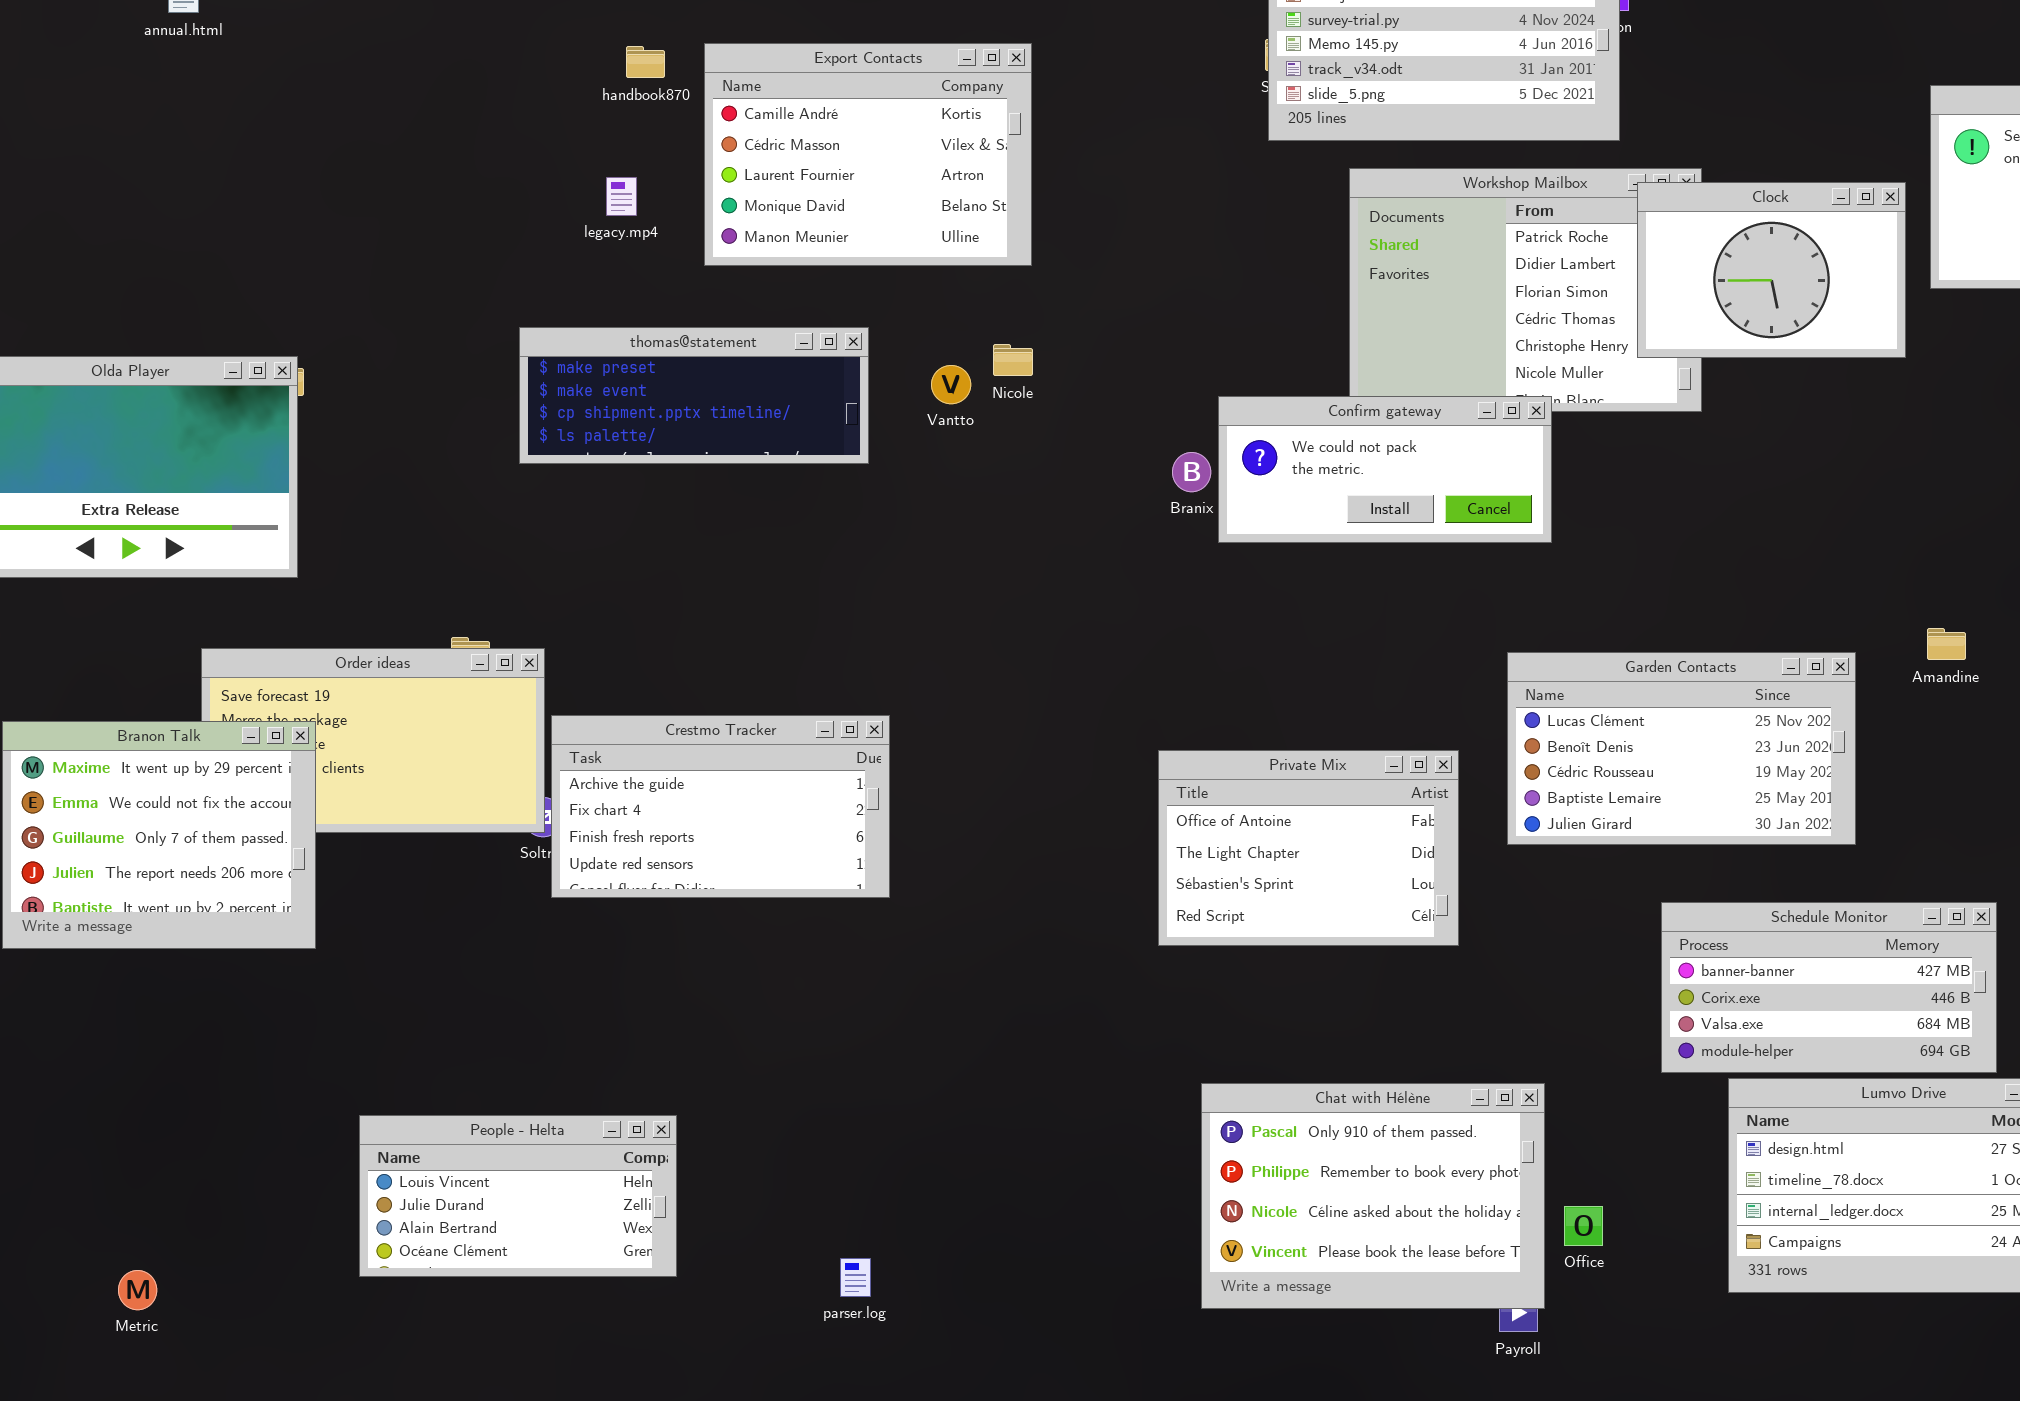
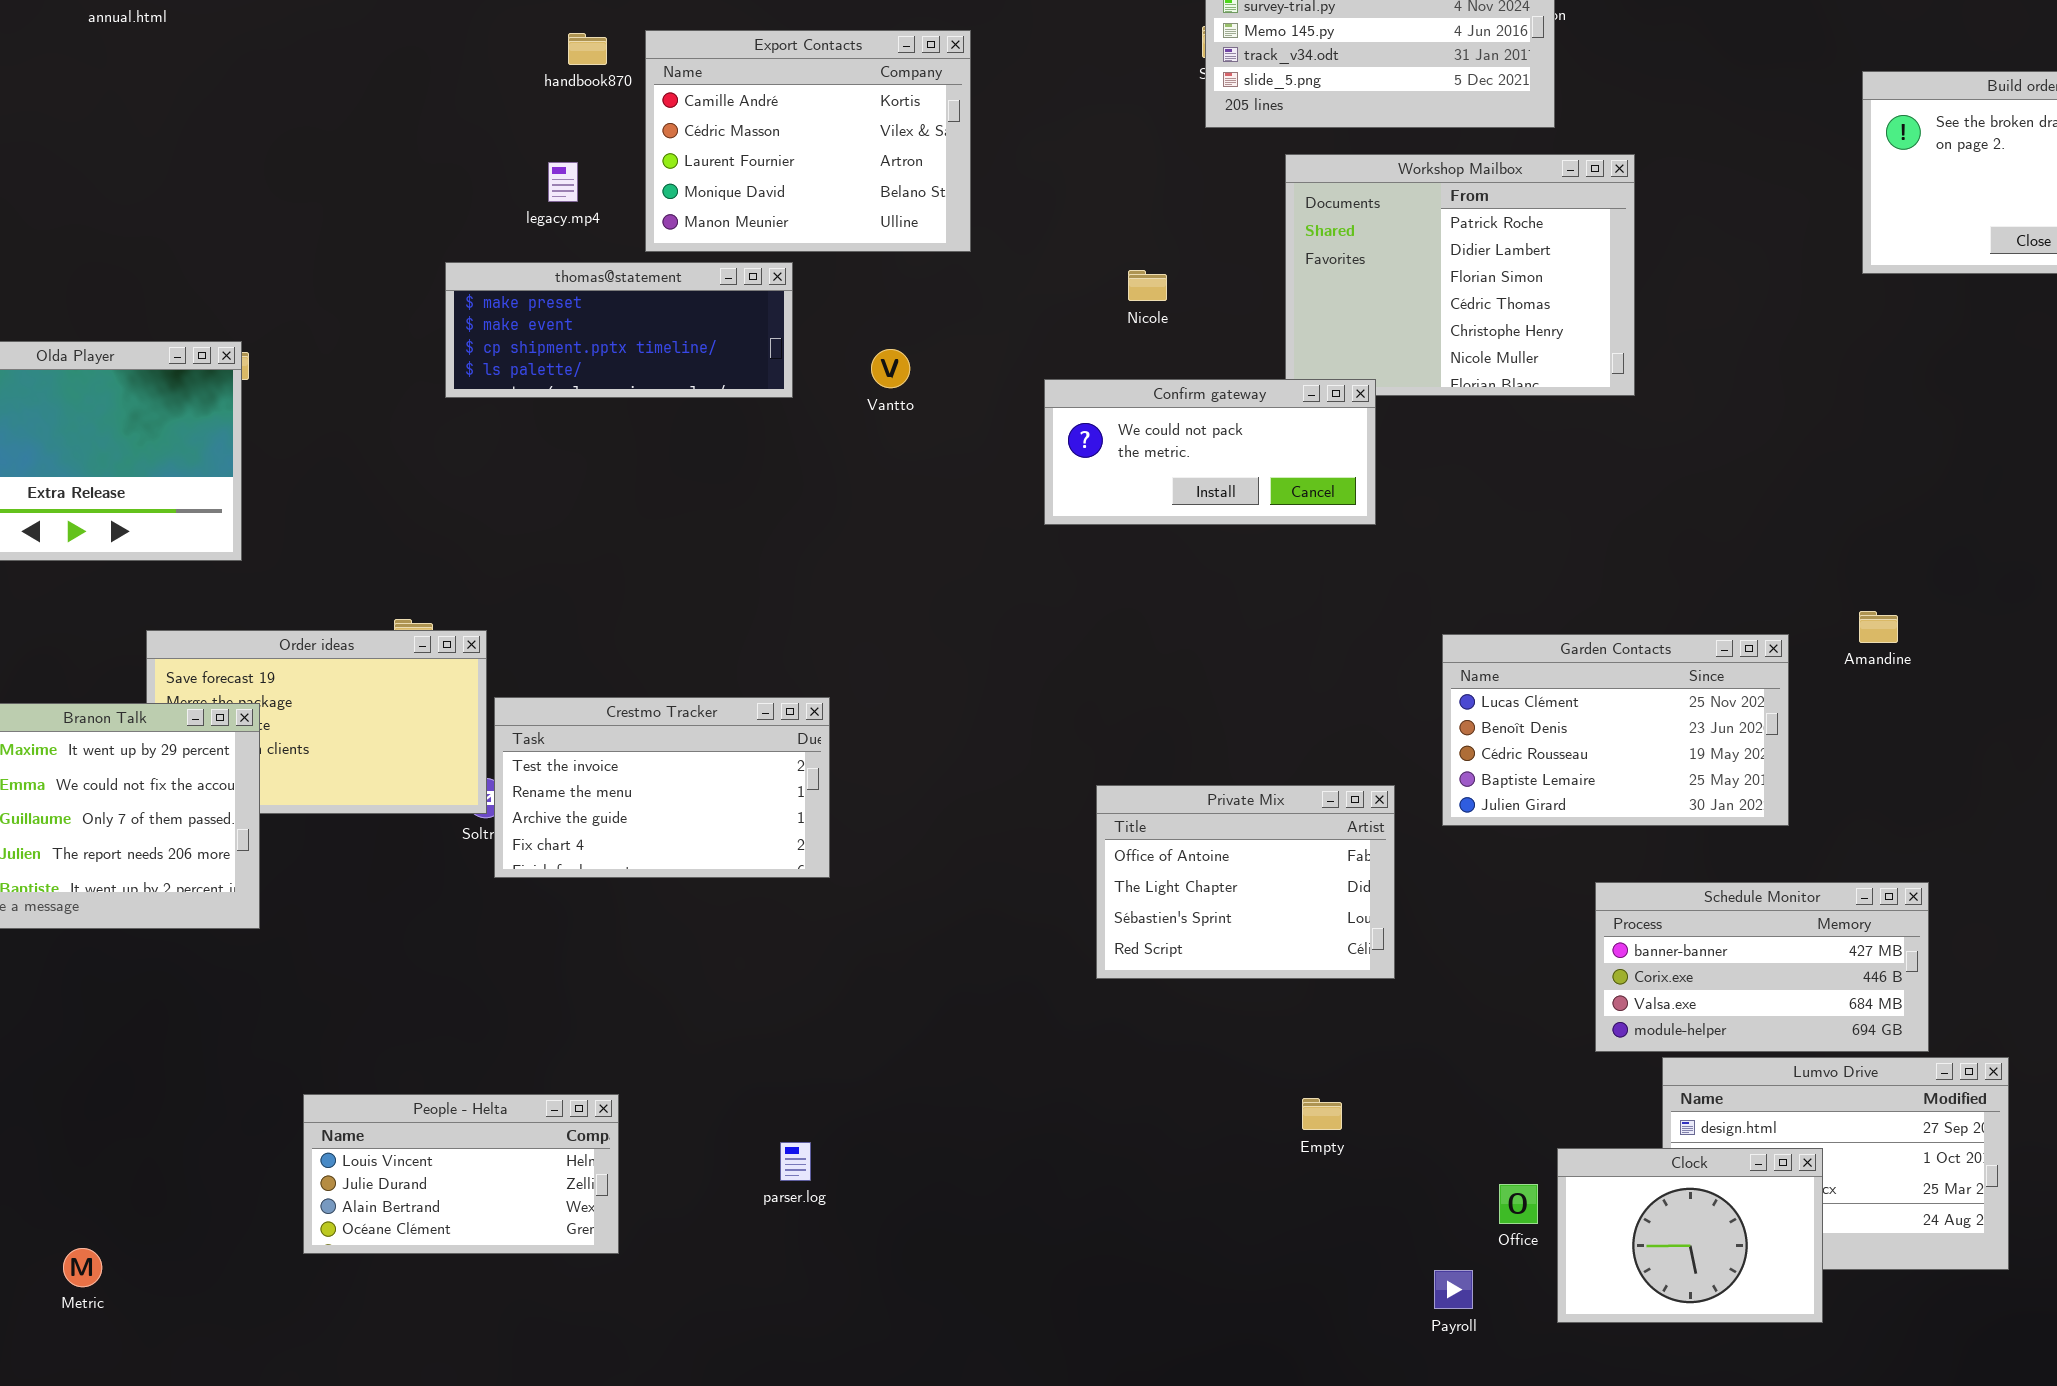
Clock: [1637,182,1906,358] -> [1557,1148,1823,1323], moved
thomas@statement: [519,327,869,464] -> [445,262,793,398], moved
Nicole: [993,344,1033,376] -> [1128,270,1167,301], moved
Confirm gateway: [1218,396,1552,543] -> [1044,379,1376,525], moved
Crestmo Tracker: [551,715,890,898] -> [494,697,830,878], scrolled up 2 rows
Private Mix: [1158,750,1459,946] -> [1096,785,1395,979], moved
Chat with Hélène: [1201,1083,1545,1309] -> none, closed
parser.log: [840,1258,871,1297] -> [780,1142,811,1181], moved

